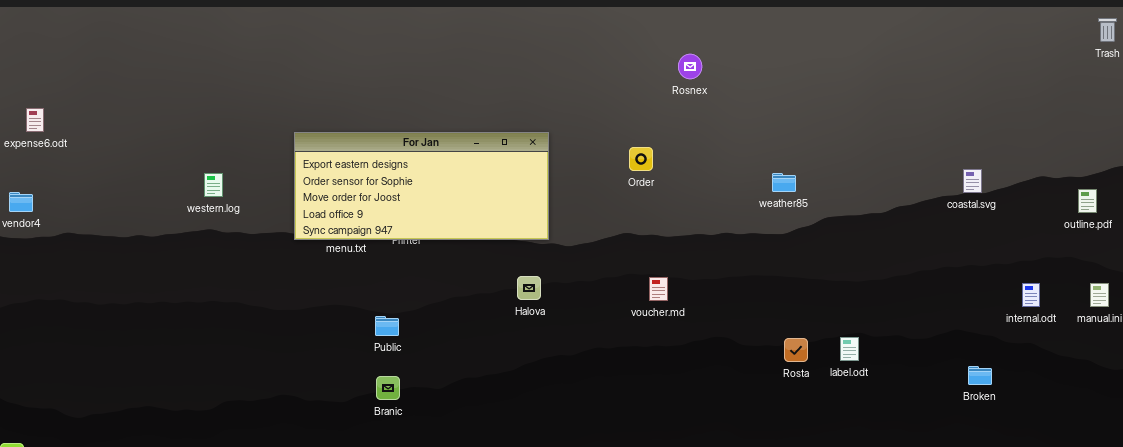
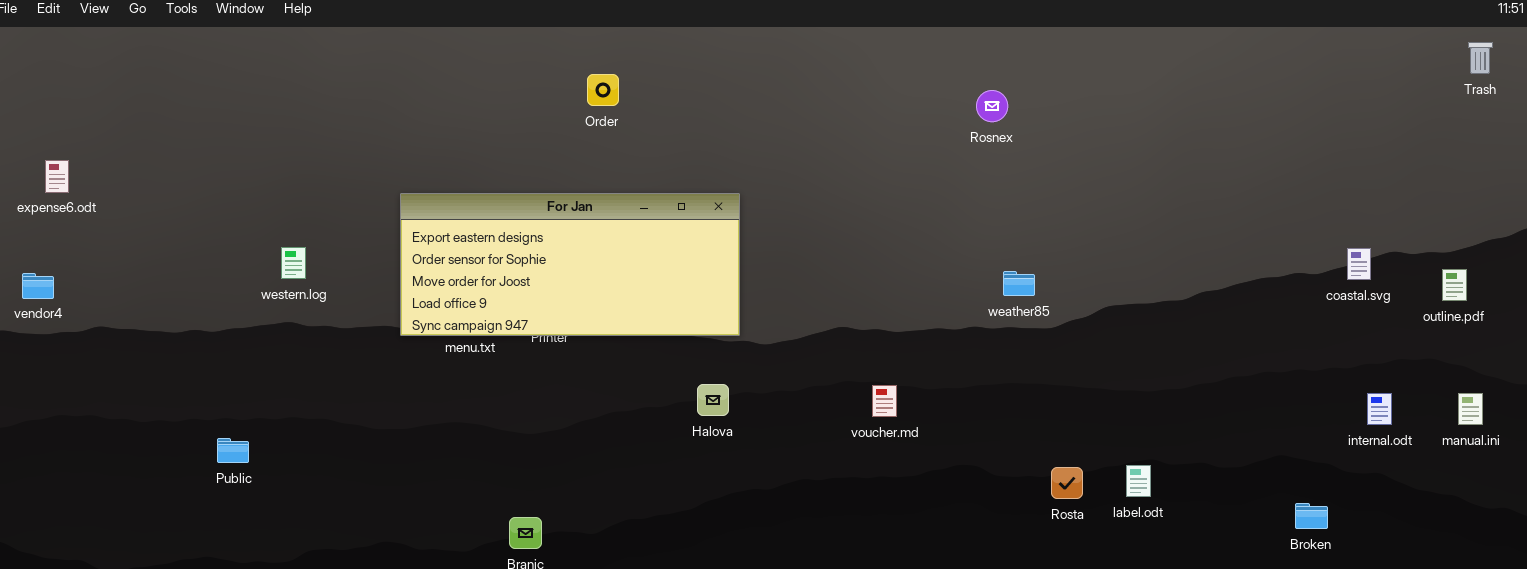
Rosnex: [678,54,702,79] -> [976,90,1008,122], moved
Order: [629,147,653,171] -> [587,74,619,106], moved
coastal.svg: [963,169,982,193] -> [1347,248,1371,280], moved
weather85: [772,173,796,192] -> [1003,271,1035,296], moved
Public: [375,316,399,336] -> [217,438,249,463], moved

